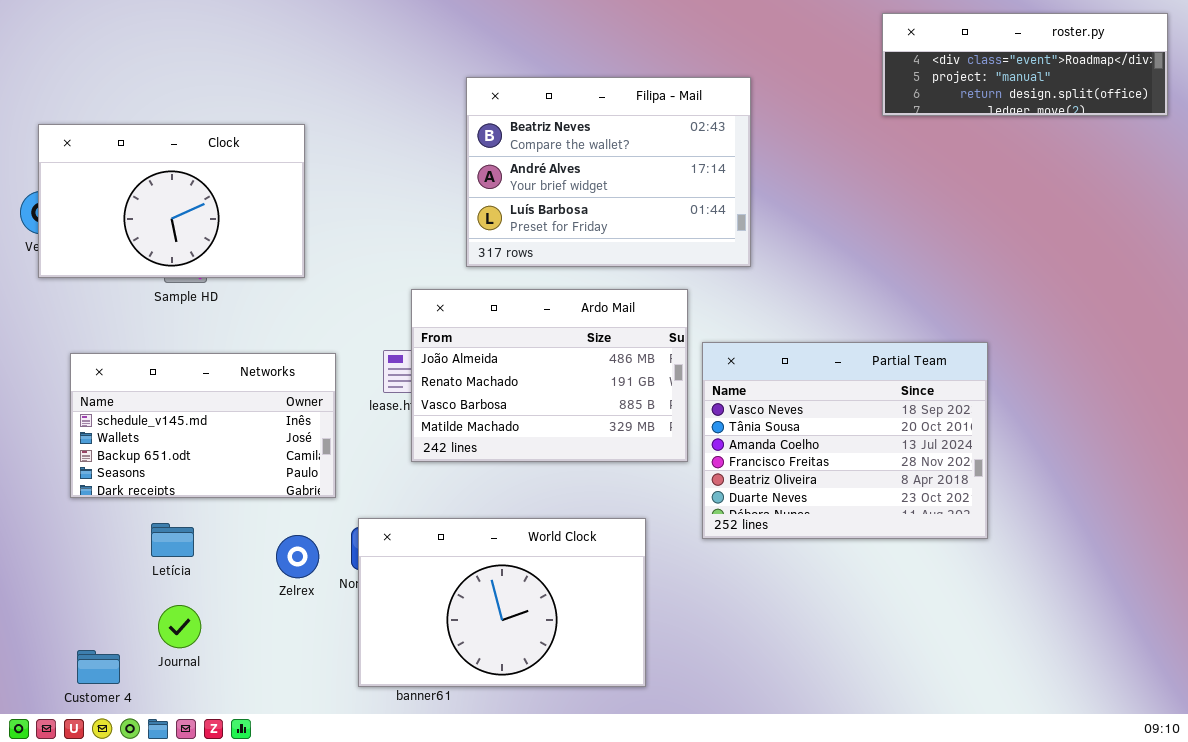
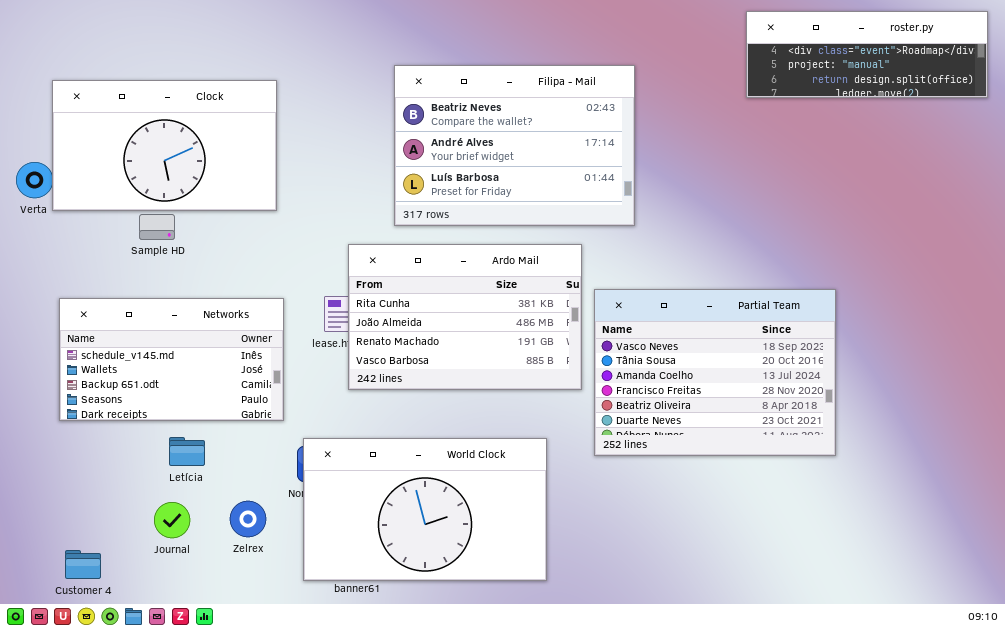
Clock: [38,124,305,278] -> [52,80,277,211], moved
Ardo Mail: [411,289,688,462] -> [348,244,582,390], scrolled up 1 row
Letícia: [151,523,194,557] -> [169,437,205,466], moved
Zelrex: [276,535,319,578] -> [230,501,266,537], moved
Journal: [158,605,201,648] -> [154,502,190,538], moved

